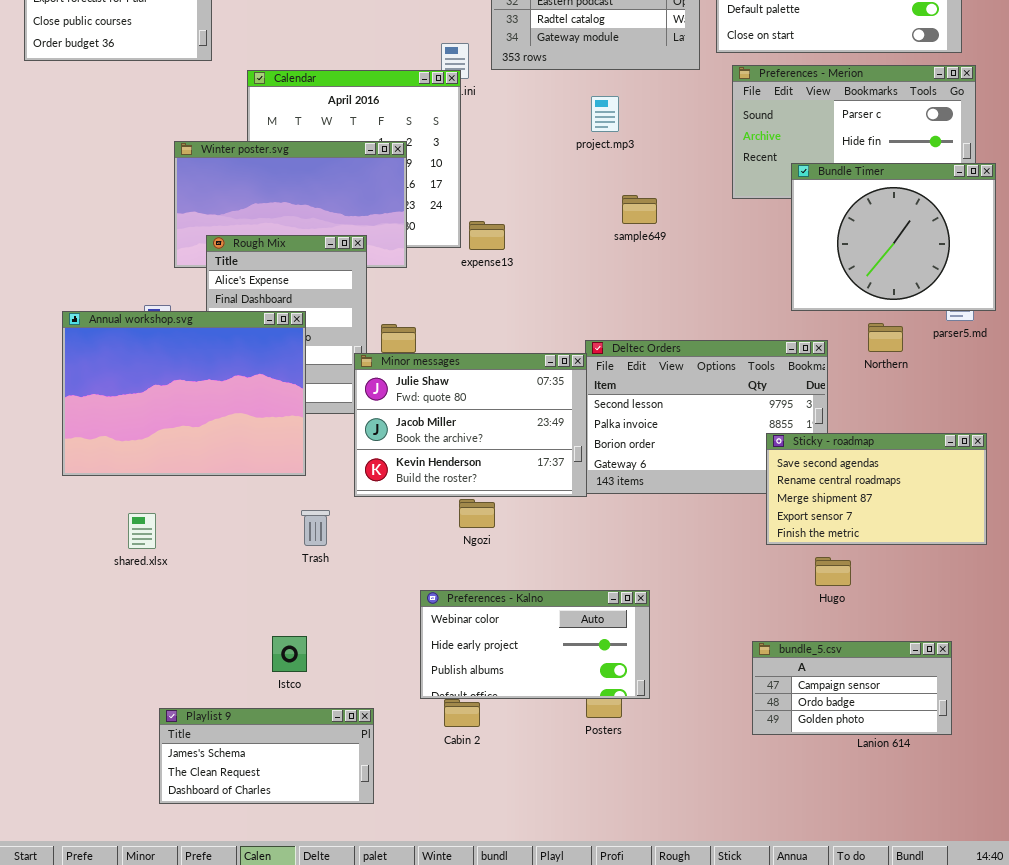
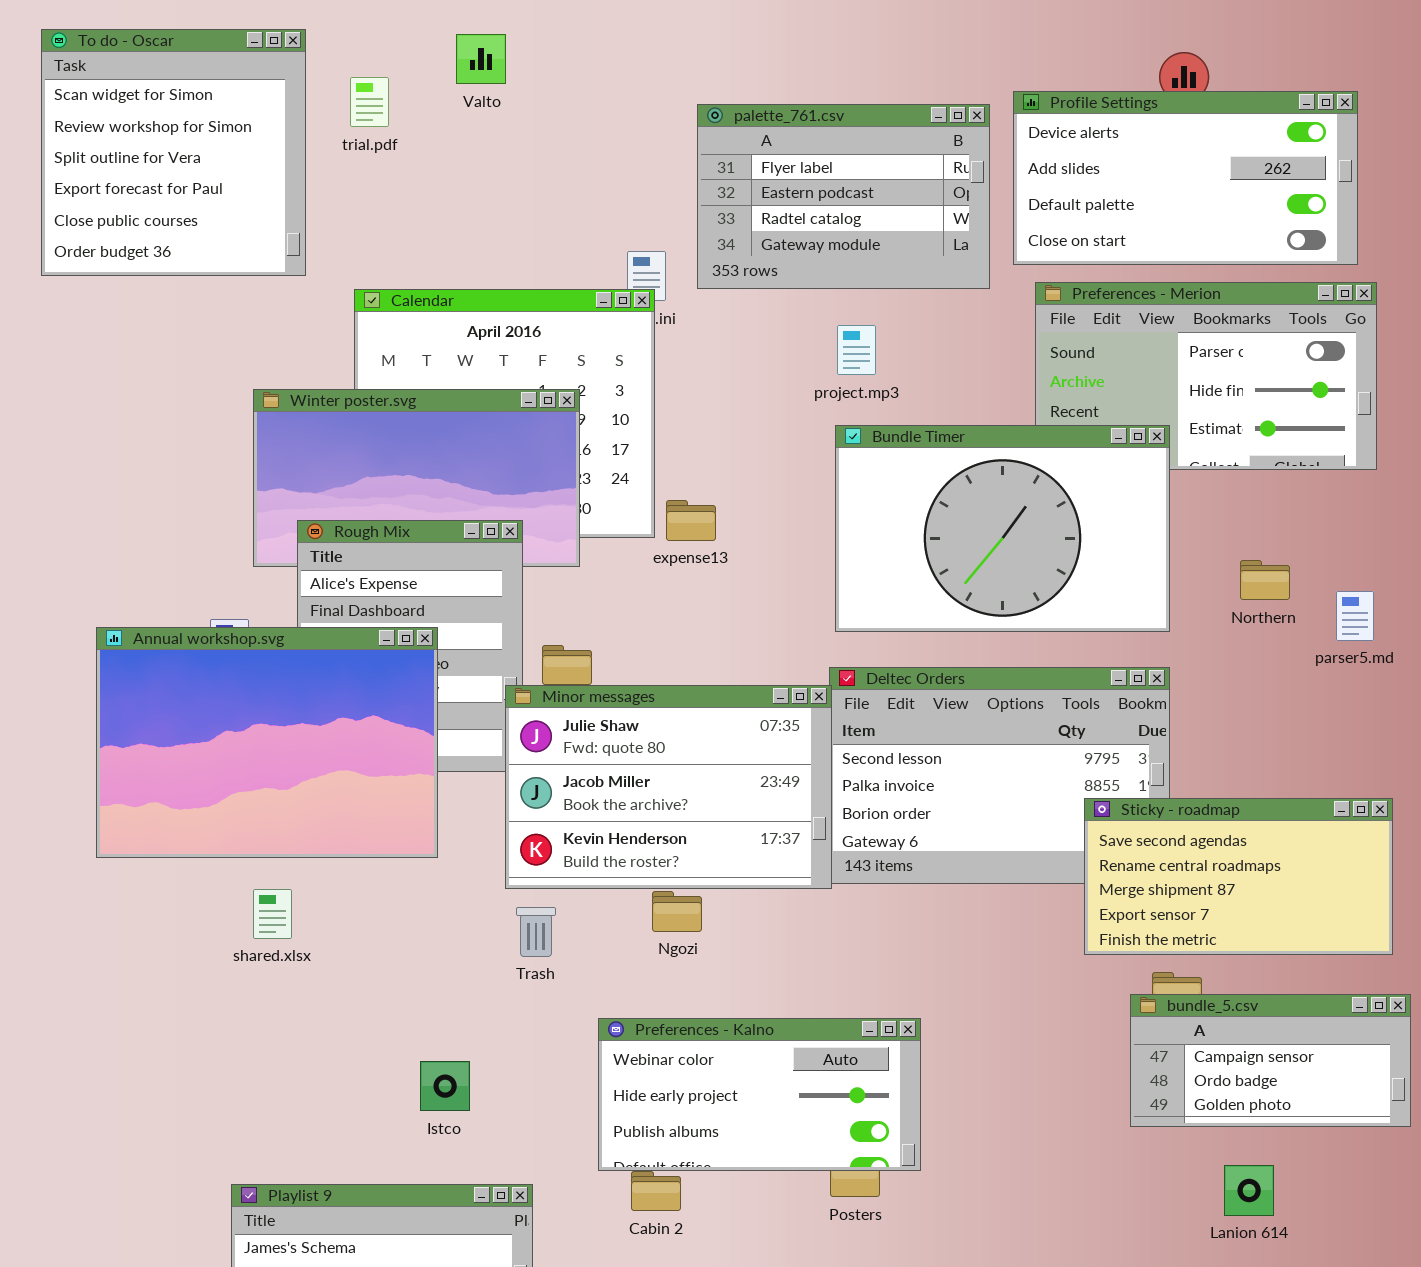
Bundle Timer: [791,163,996,311] -> [835,425,1170,632], moved, resized
Northern: [868,323,903,352] -> [1240,560,1290,600], moved
Trash: [301,510,330,546] -> [516,907,556,957], moved
shared.xlsx: [128,513,156,549] -> [253,889,292,939], moved
Istco: [272,636,307,672] -> [420,1061,470,1111], moved
bundle_5.csv: [752,641,952,735] -> [1130,994,1411,1127], moved

